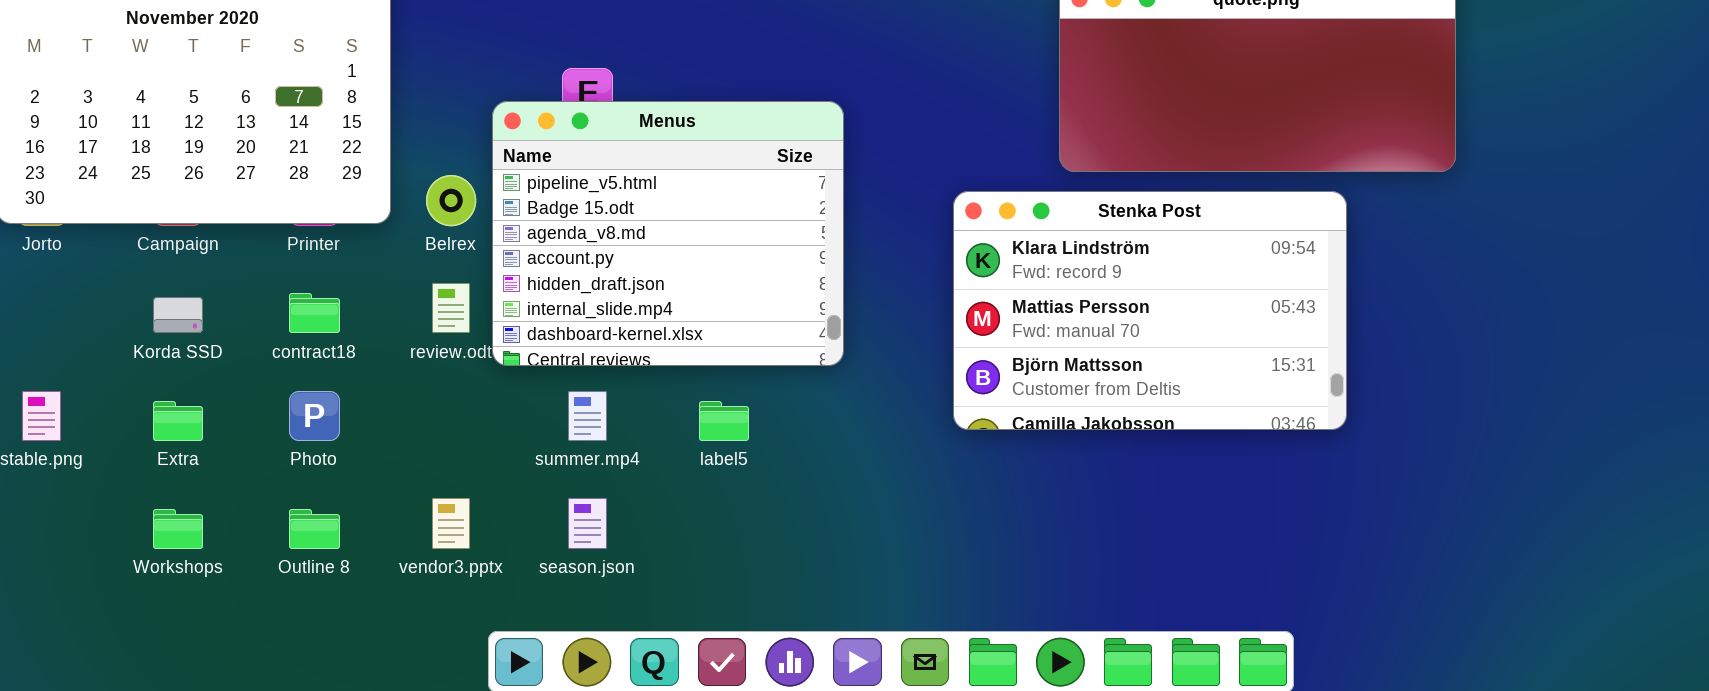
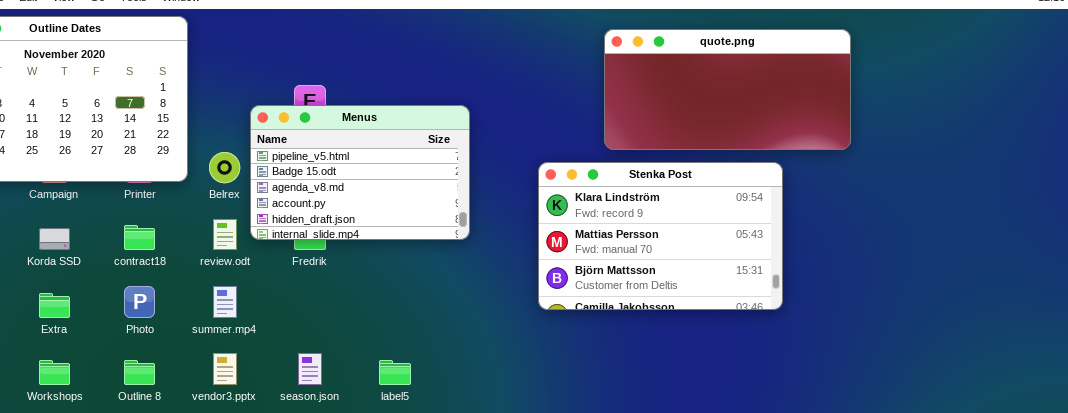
Menus: [492,101,844,366] -> [250,105,470,240], resized
summer.mp4: [568,391,607,441] -> [213,286,237,318], moved
label5: [699,401,749,441] -> [379,360,411,385], moved

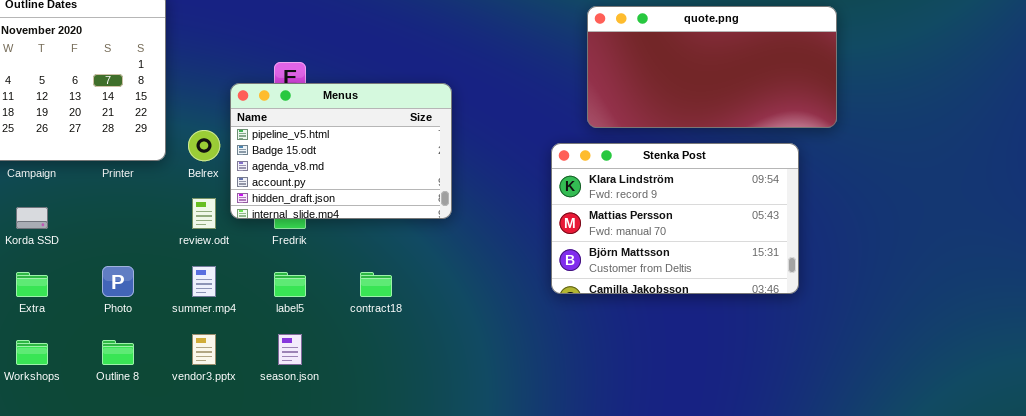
Stenka Post: [538,162,783,310] -> [551,143,799,294], moved
contract18: [124,225,155,250] -> [360,272,392,297], moved
label5: [379,360,411,385] -> [274,272,306,297], moved

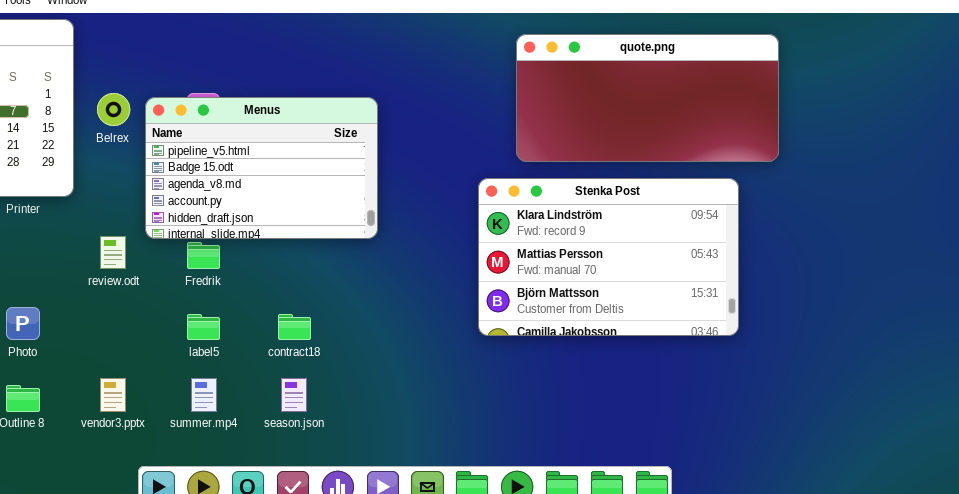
Menus: [230,83,452,219] -> [145,97,378,239], moved
Belrex: [188,130,220,161] -> [97,93,130,126], moved
summer.mp4: [192,266,216,297] -> [191,378,217,412], moved
season.json: [278,334,302,365] -> [281,378,307,412], moved

